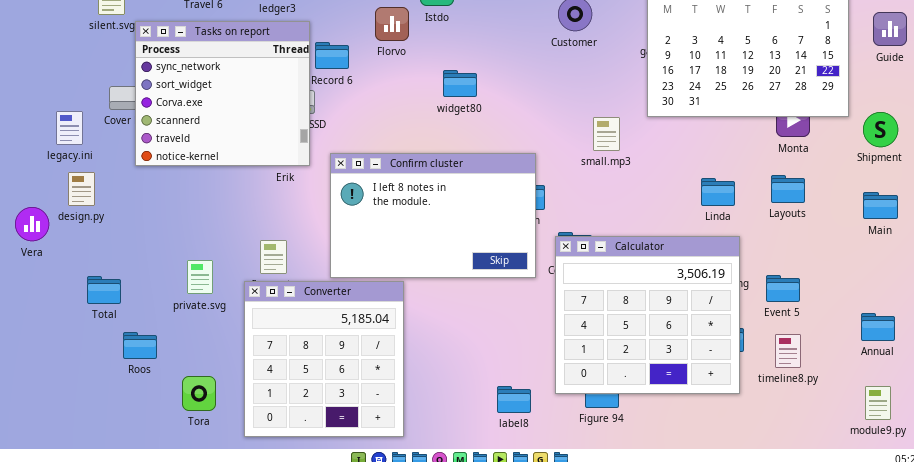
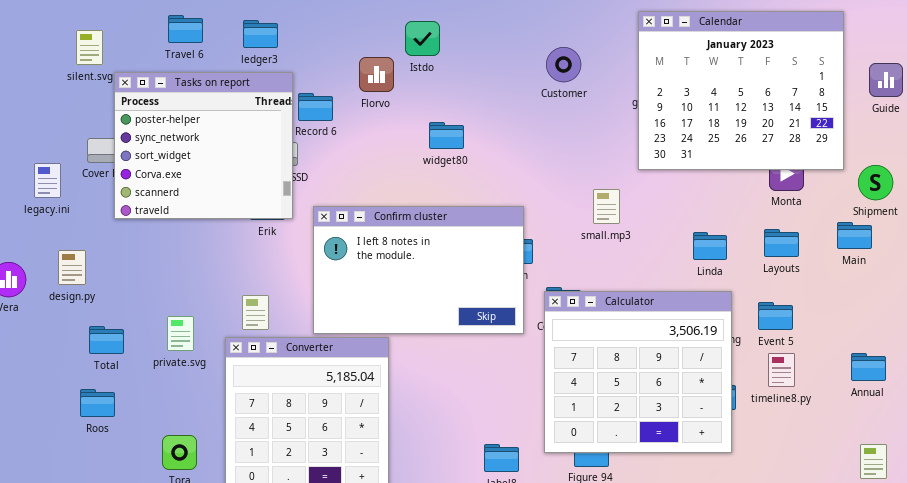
Tasks on report: [135,21,310,166] -> [114,72,293,219], scrolled up 1 row
small.mp3: [593,117,620,151] -> [593,189,620,224], moved
design.py: [68,172,95,206] -> [58,250,86,285], moved
Main: [863,192,898,219] -> [837,222,872,249], moved
Event 5: [766,275,800,302] -> [758,302,793,330], moved
Total: [87,276,121,304] -> [89,326,124,354], moved
Annual: [861,313,895,341] -> [851,353,886,381], moved
Roos: [123,332,157,359] -> [80,389,115,417], moved
timeline8.py: [775,334,801,368] -> [768,353,795,387], moved

